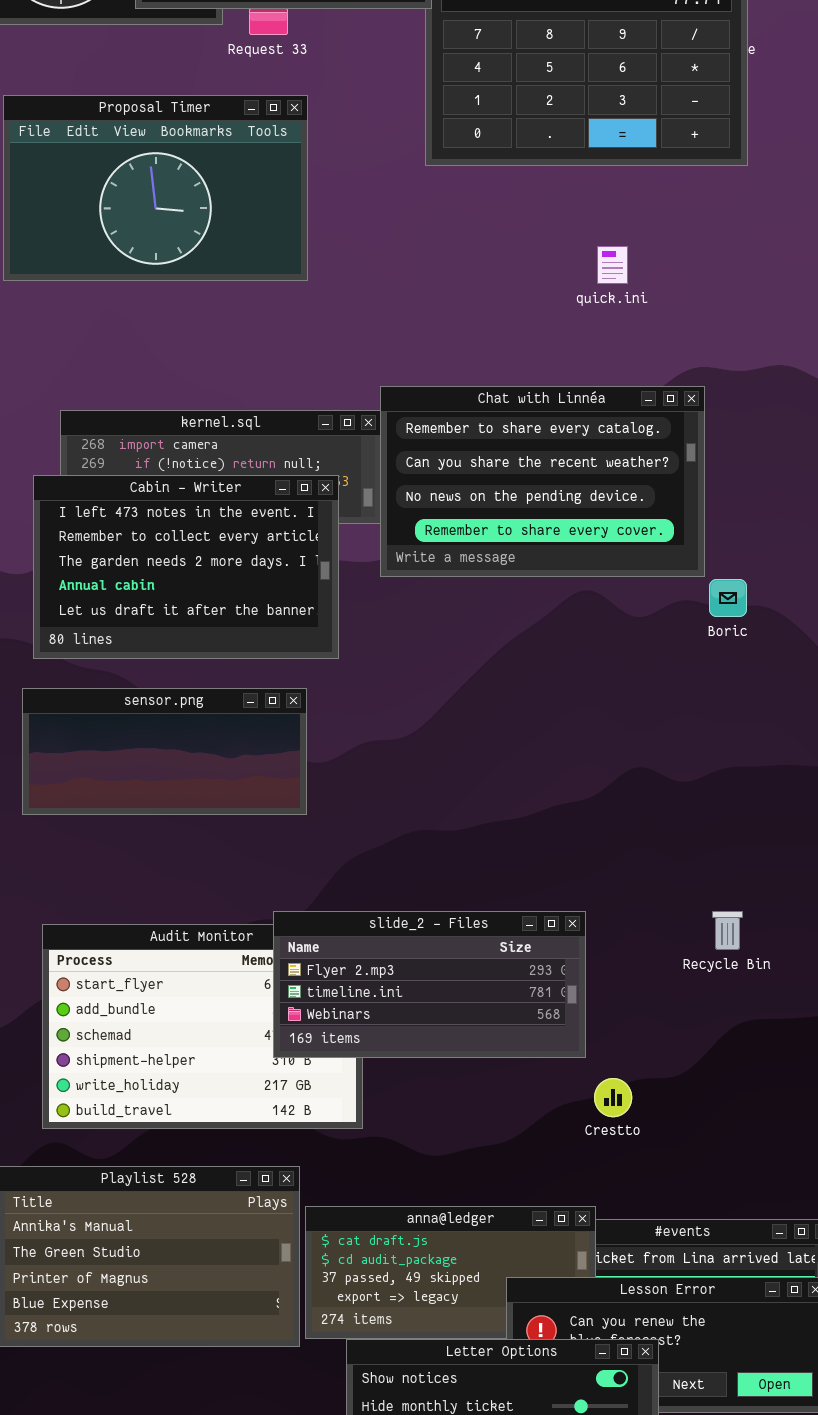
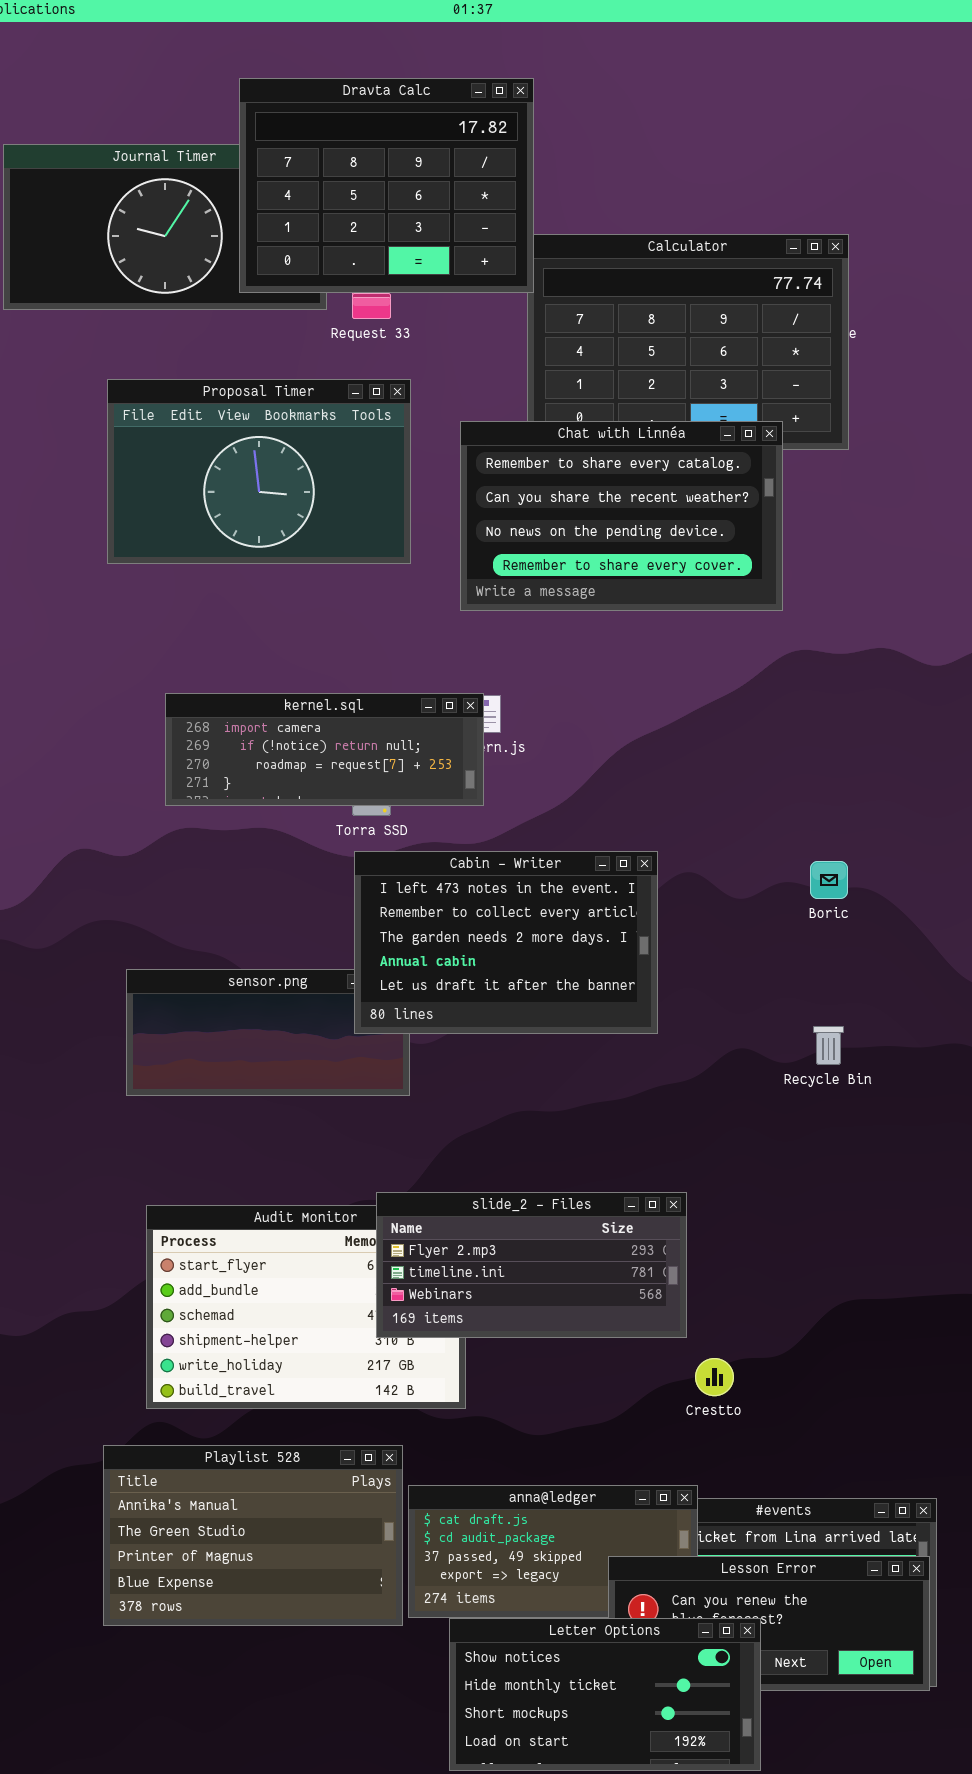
Chat with Linnéa: [380,386,705,577] -> [460,421,783,611], moved
Cabin - Writer: [33,475,339,659] -> [354,851,658,1034], moved
Recycle Bin: [712,911,743,950] -> [813,1026,844,1065], moved

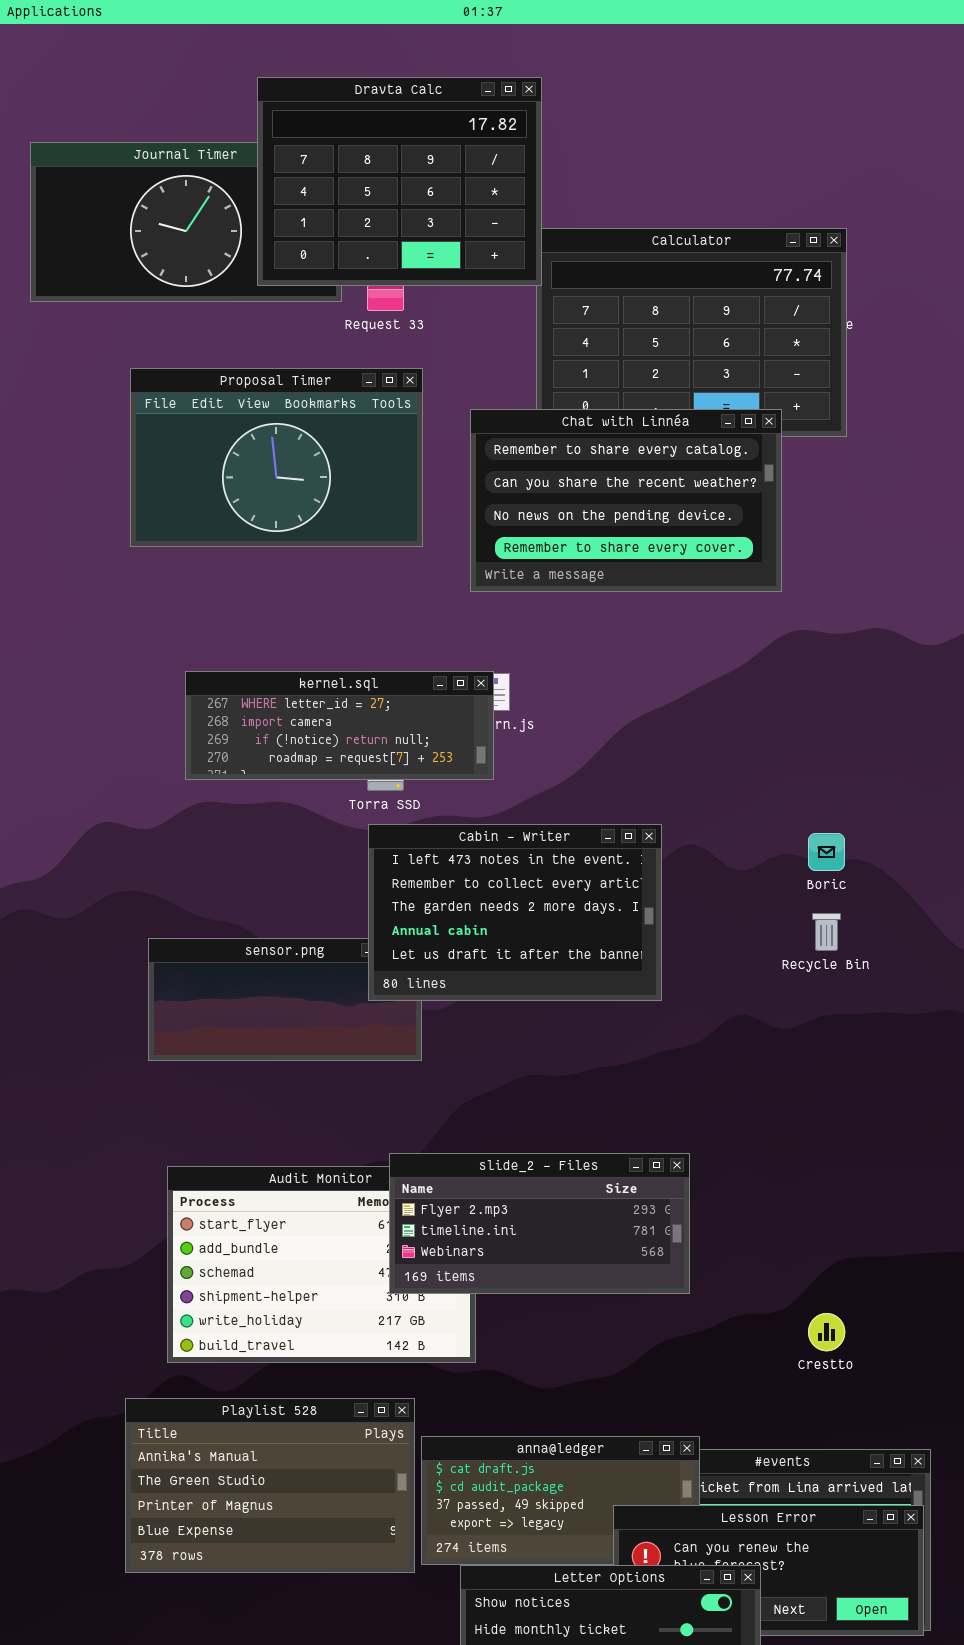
kernel.sql: [165,693,484,806] -> [185,671,494,780], scrolled up 1 row
Recycle Bin: [813,1026,844,1065] -> [812,913,841,951], moved
Crestto: [695,1358,734,1396] -> [808,1313,845,1351], moved

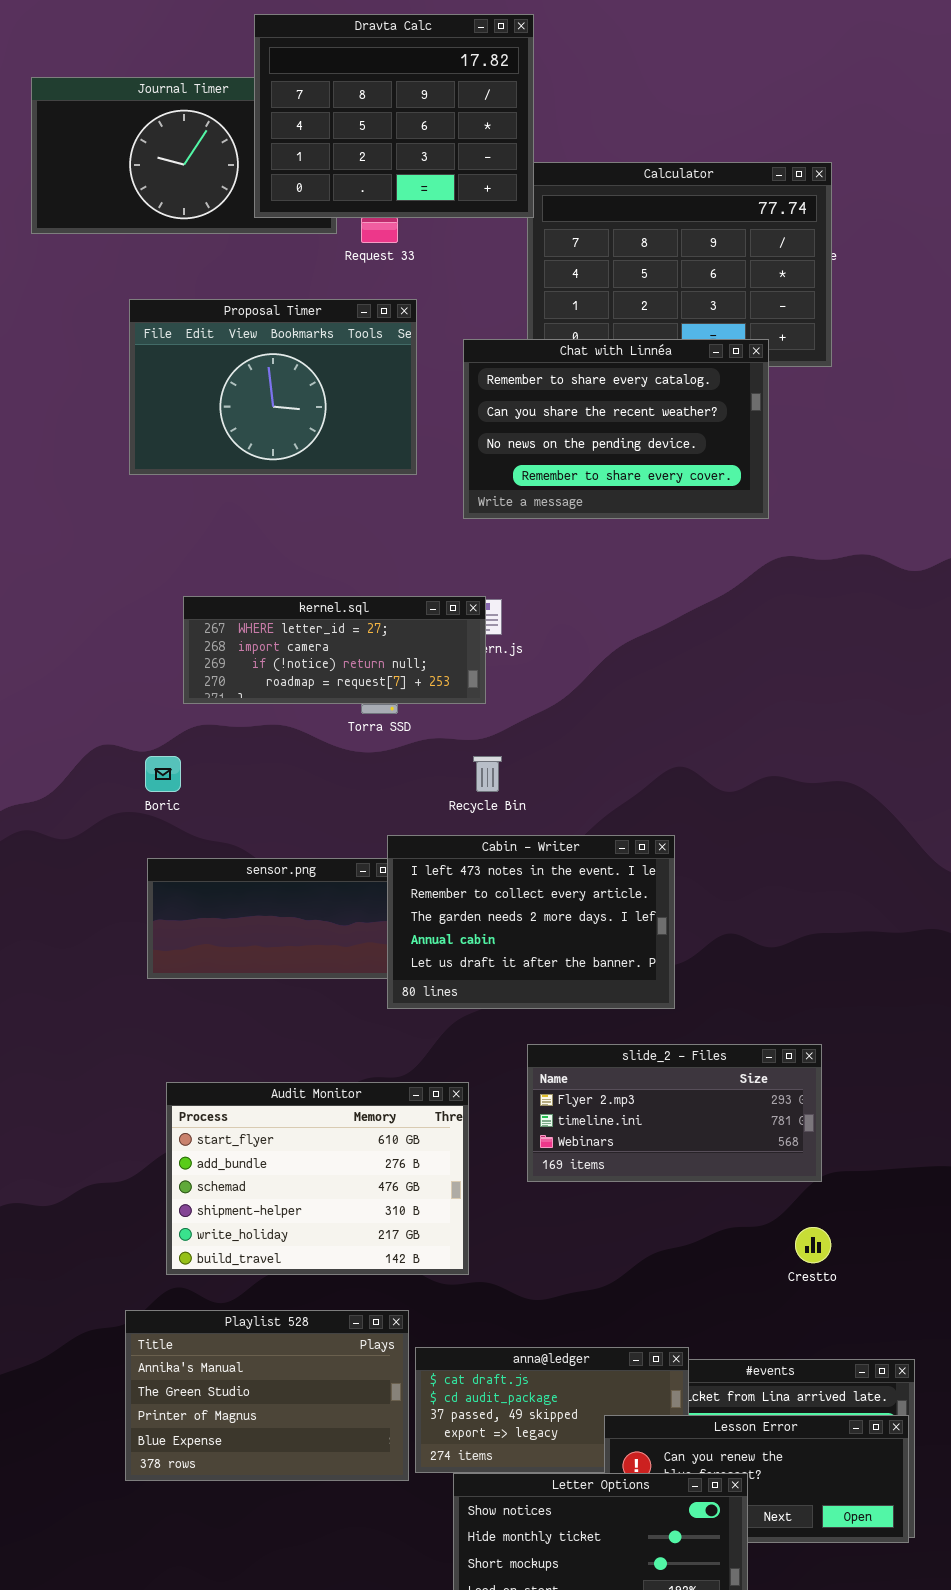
Cabin - Writer: [368,824,662,1001] -> [387,835,675,1009], moved
Boric: [808,833,845,871] -> [145,756,181,792], moved
Recycle Bin: [812,913,841,951] -> [473,756,502,792], moved
slide_2 - Files: [389,1153,690,1294] -> [527,1044,822,1182], moved

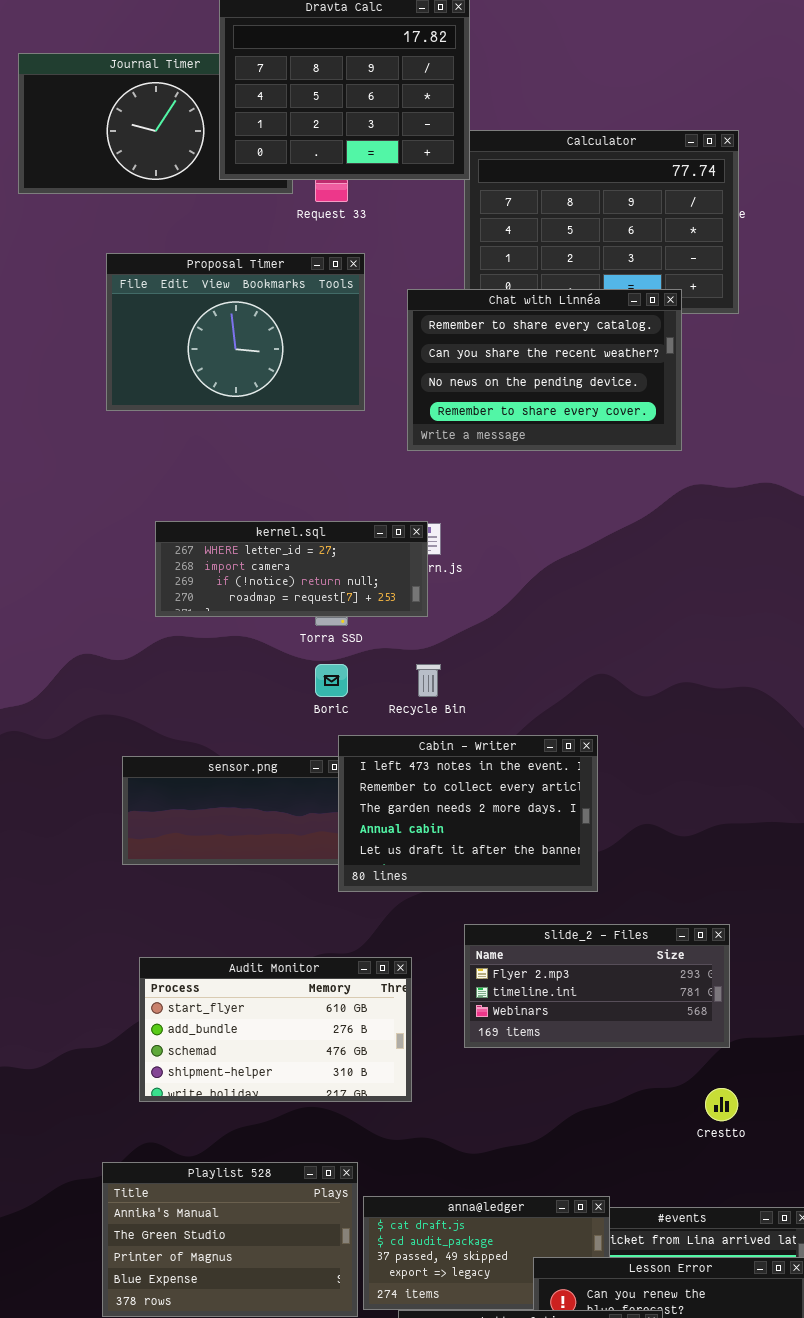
Boric: [145,756,181,792] -> [315,664,348,697], moved
Audit Monitor: [166,1082,469,1275] -> [139,957,412,1102], resized

